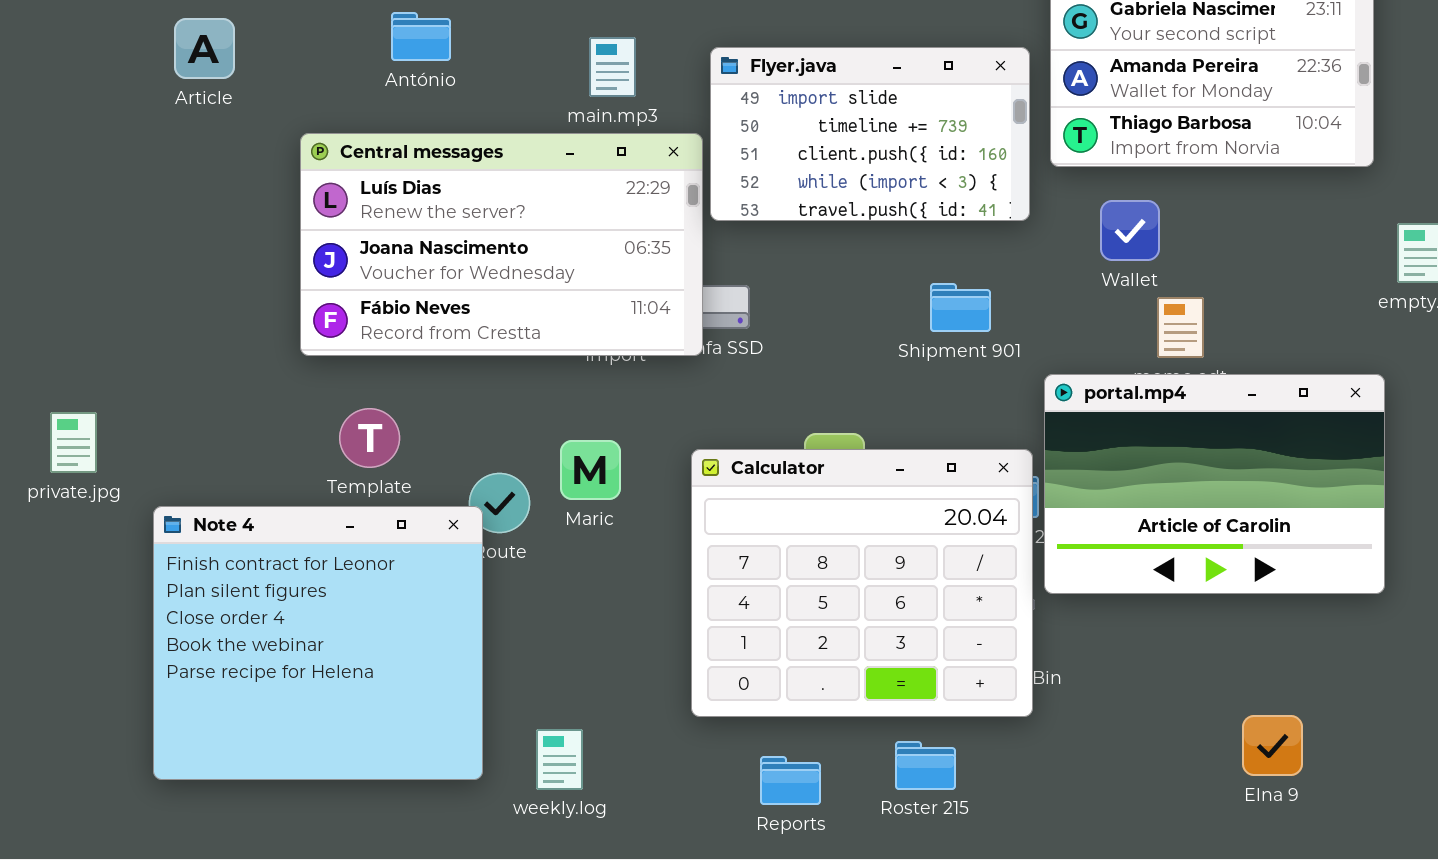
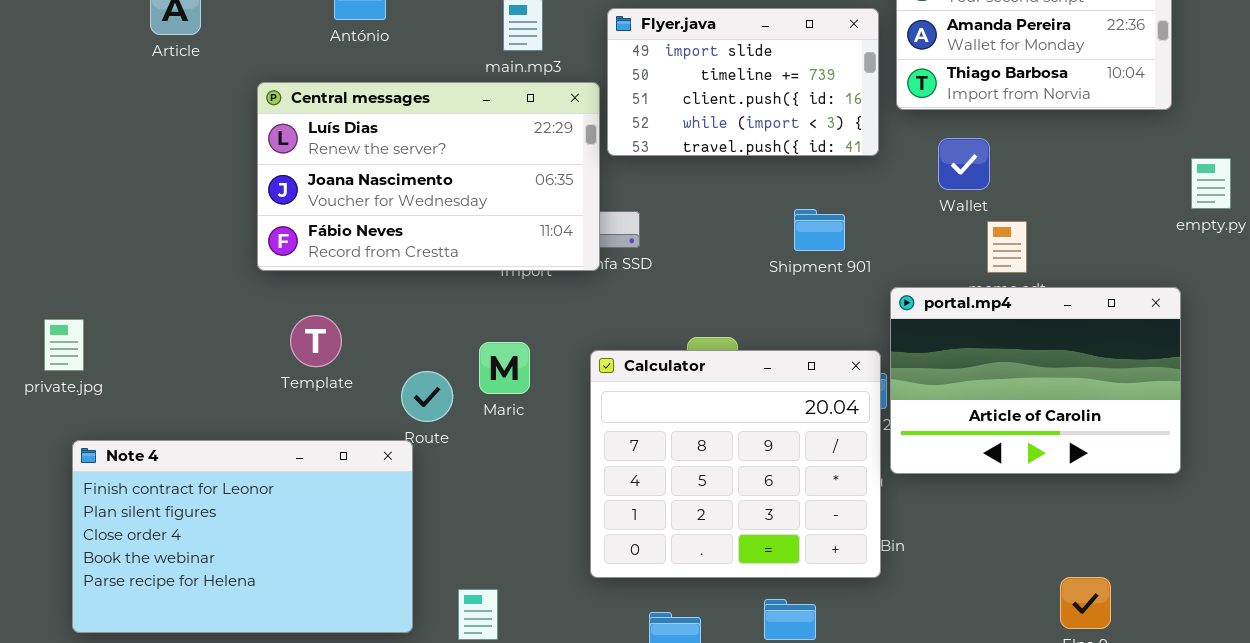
Note 4: [153,506,483,780] -> [72,440,413,633], resized

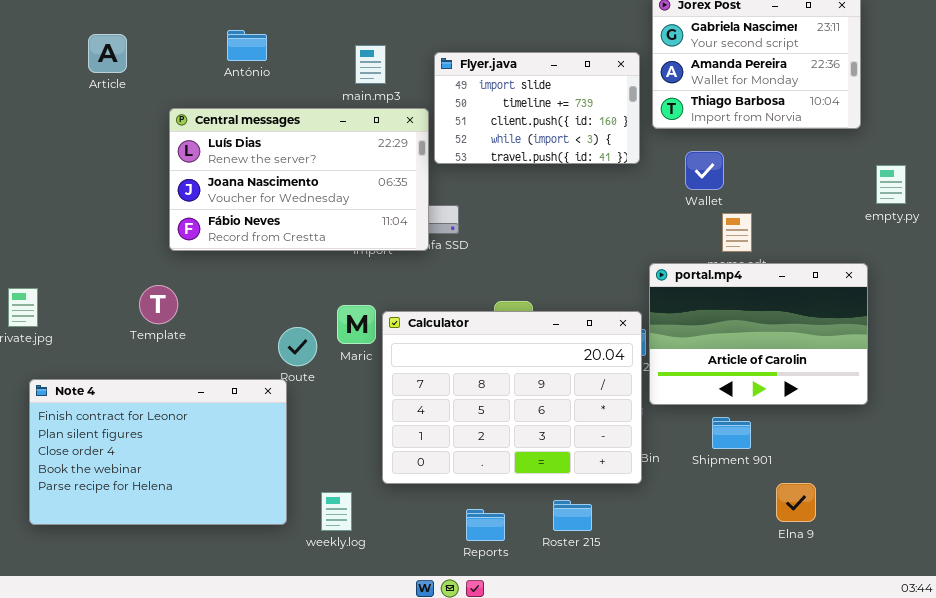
Shipment 901: [794,209,845,251] -> [712,417,751,449], moved
Template: [290,315,342,367] -> [139,285,178,324], moved
Calculator: [590,350,881,578] -> [382,311,642,484], resized

